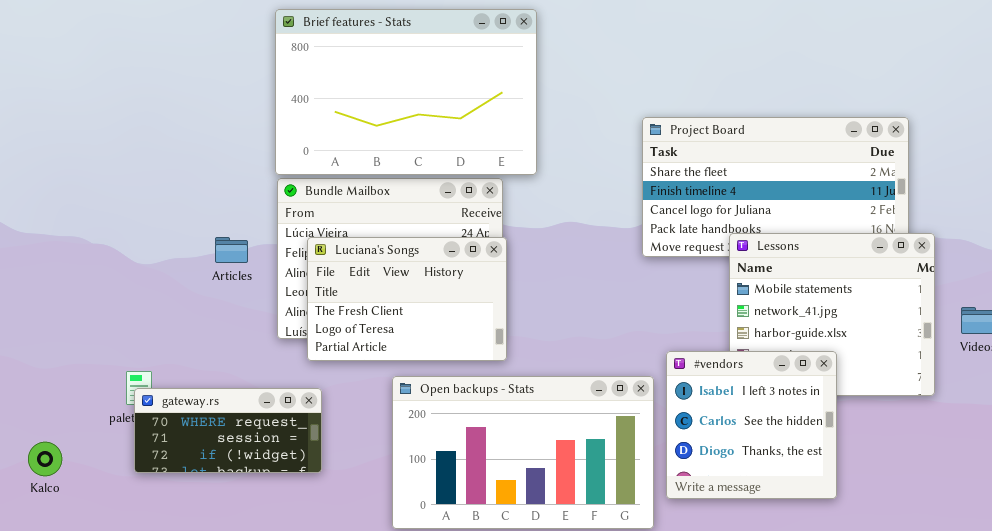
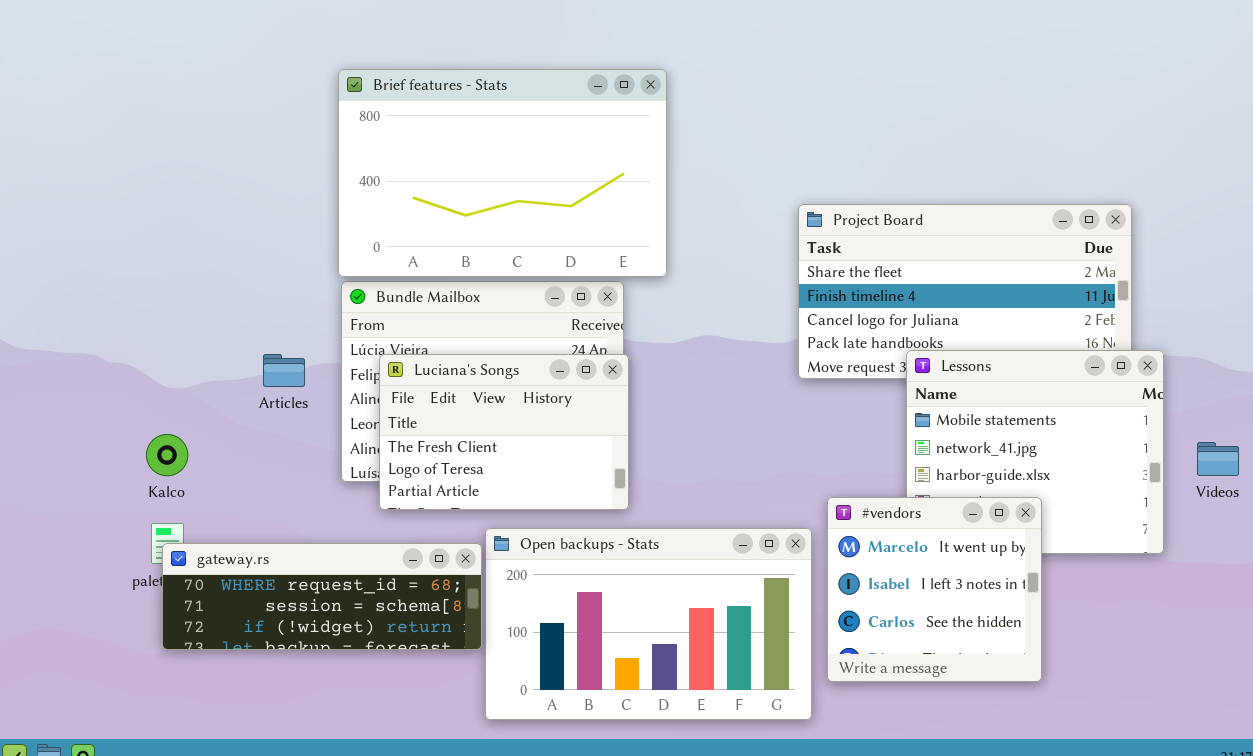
#vendors: [666,351,837,499] -> [827,497,1042,682], scrolled up 1 row
gateway.rs: [134,388,322,473] -> [162,543,482,650], resized
Kalco: [28,442,62,476] -> [146,434,188,476], moved

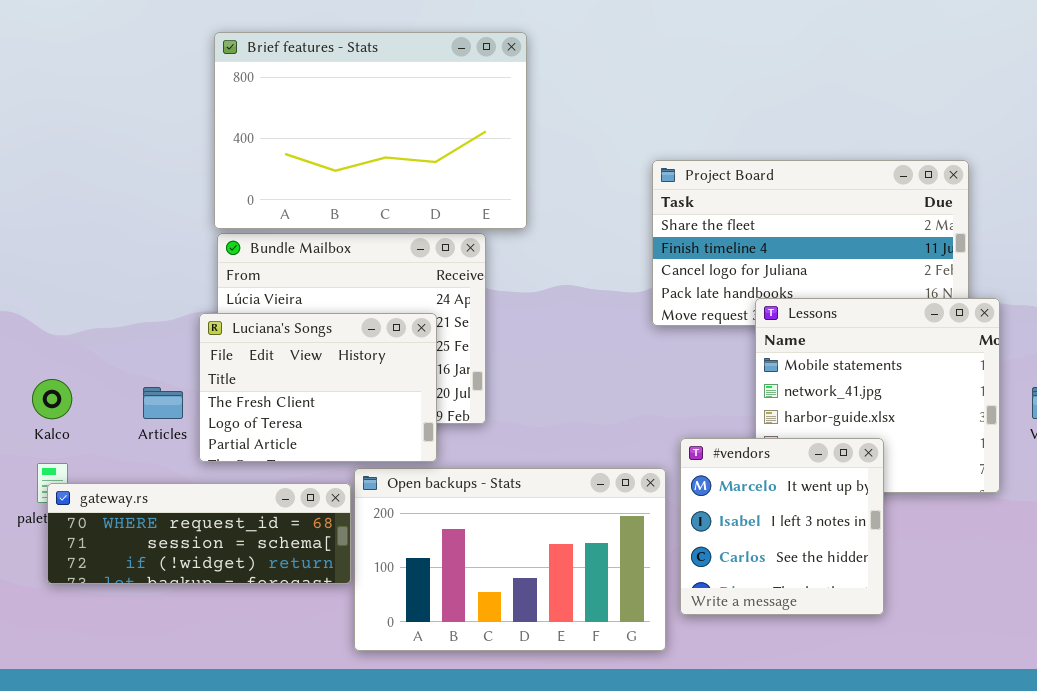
Articles: [263,354,305,387] -> [143,387,183,419], moved
Luciana's Songs: [379,354,629,510] -> [199,313,437,462], moved

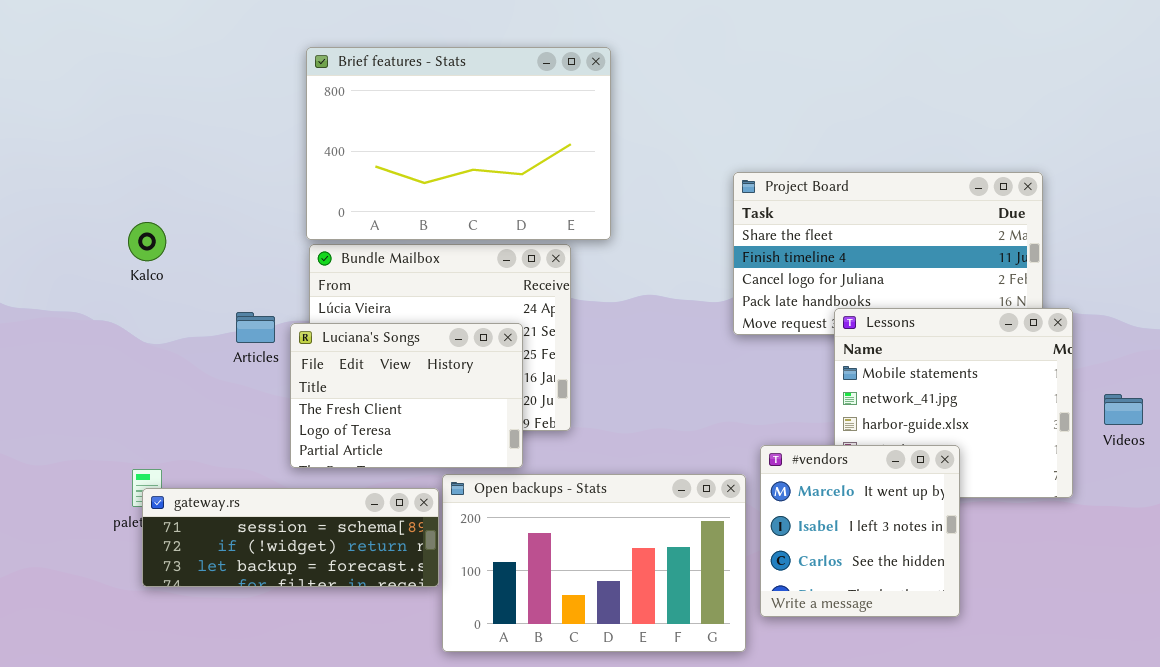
Kalco: [32,379,72,419] -> [128,222,166,261], moved
Articles: [143,387,183,419] -> [236,312,275,343], moved
gateway.rs: [47,483,351,584] -> [142,488,439,587], scrolled down 1 row

